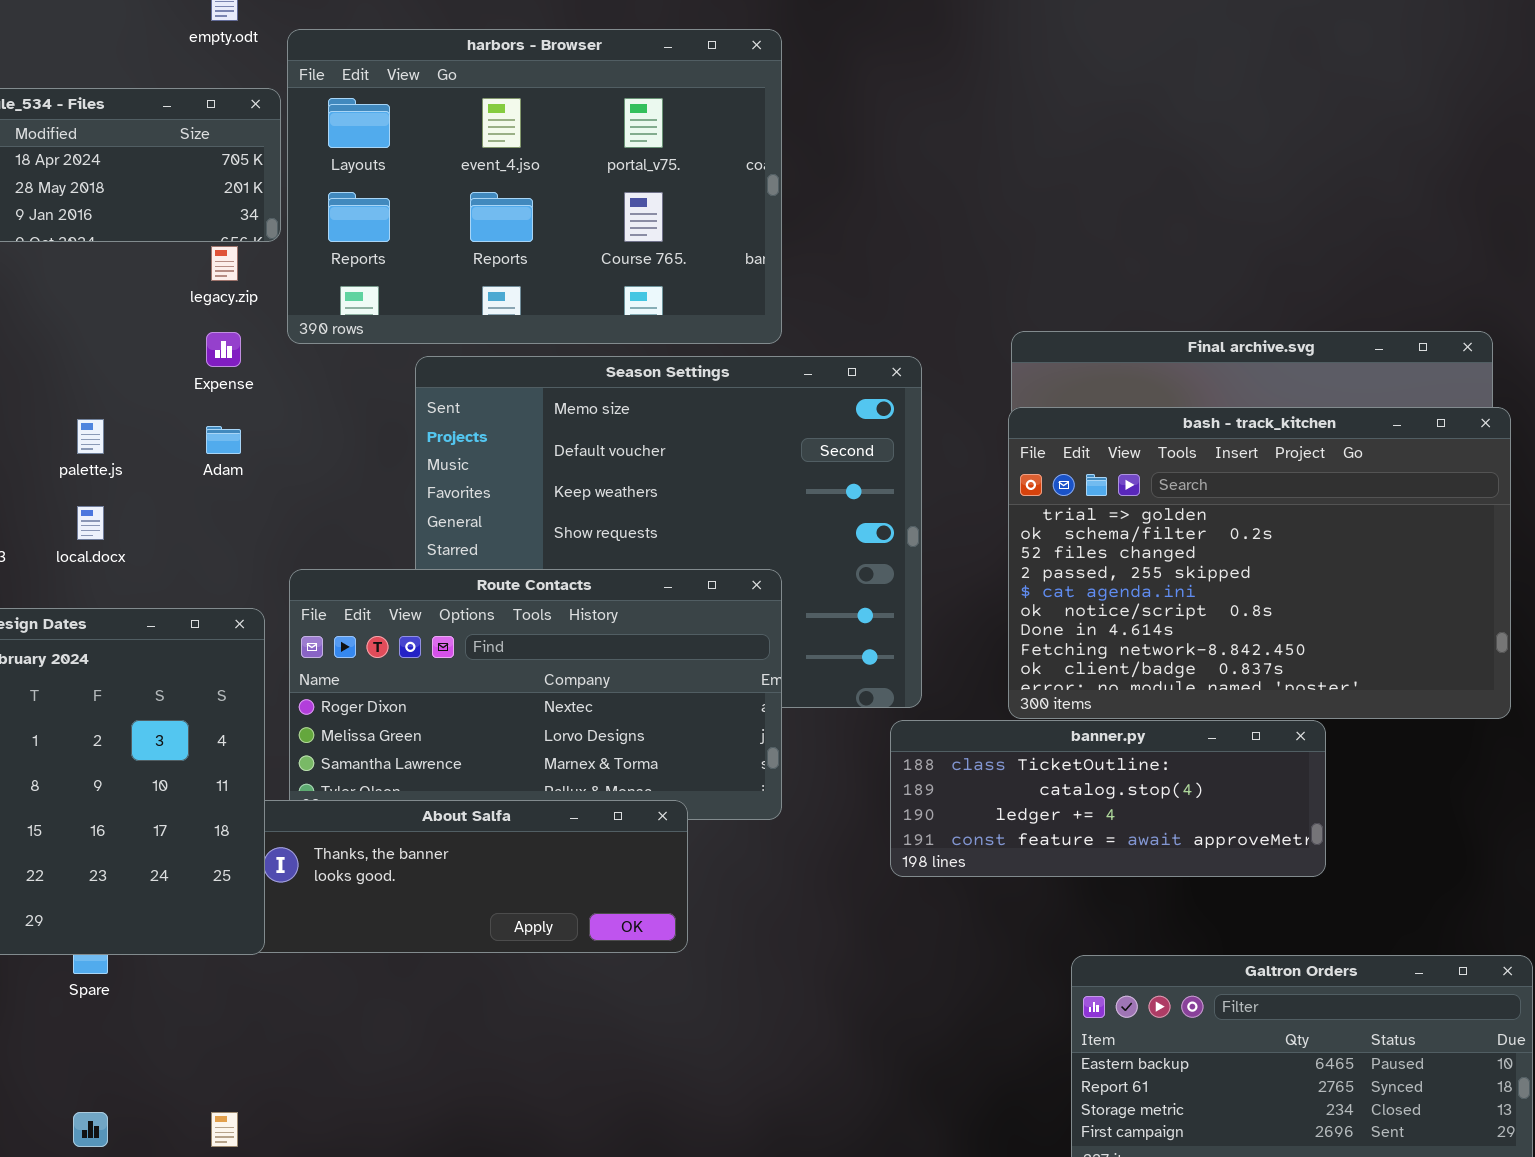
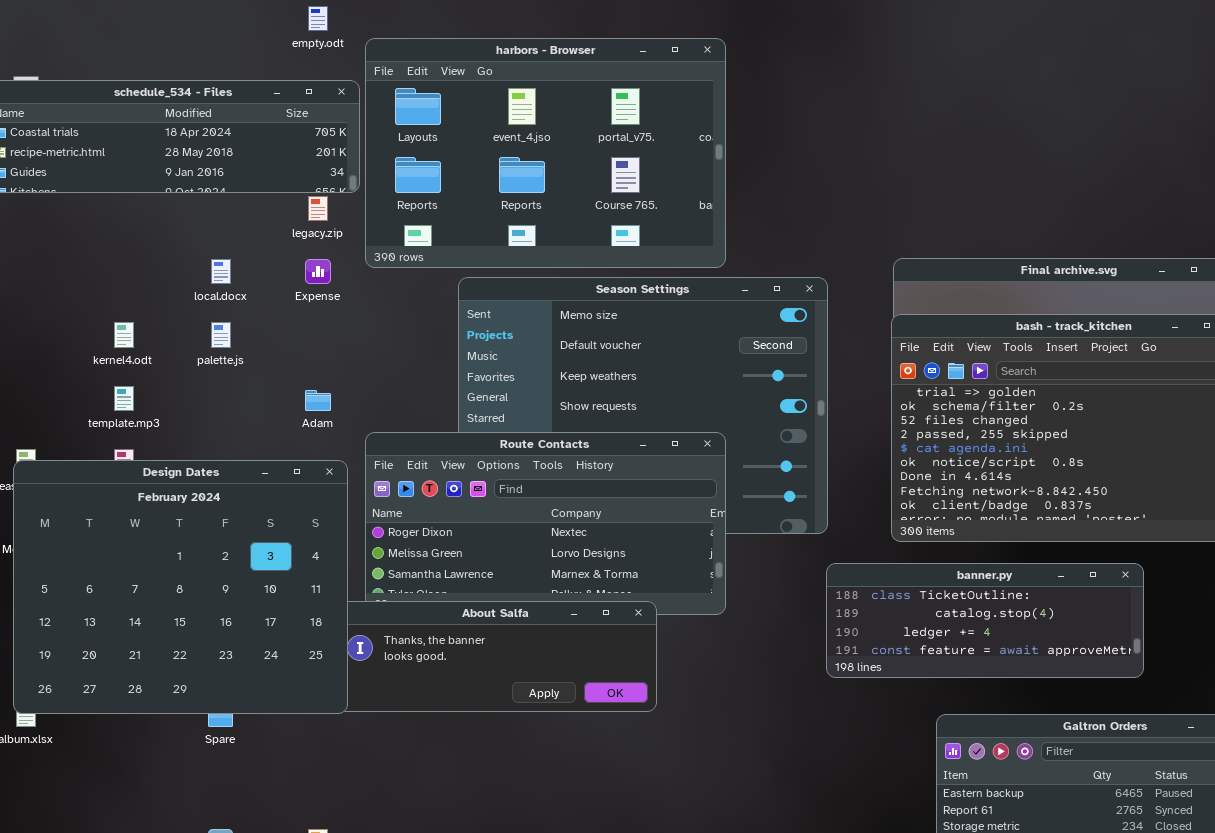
Adam: [206,426,241,454] -> [305,390,331,411], moved
local.docx: [77,506,104,540] -> [211,259,231,284], moved
banner.py: [890,720,1326,877] -> [826,563,1144,678], moved

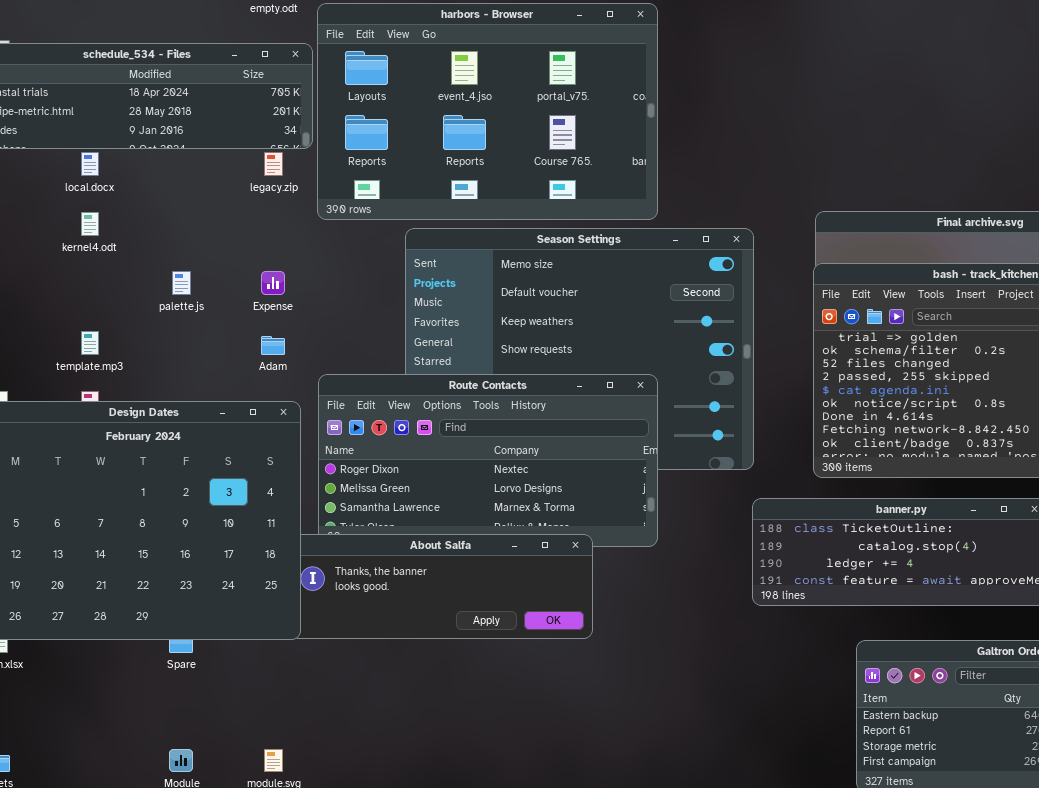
local.docx: [211,259,231,284] -> [81,152,99,176], moved
Expense: [305,259,331,284] -> [261,271,285,295], moved
kernel4.odt: [114,322,134,348] -> [81,212,99,236], moved

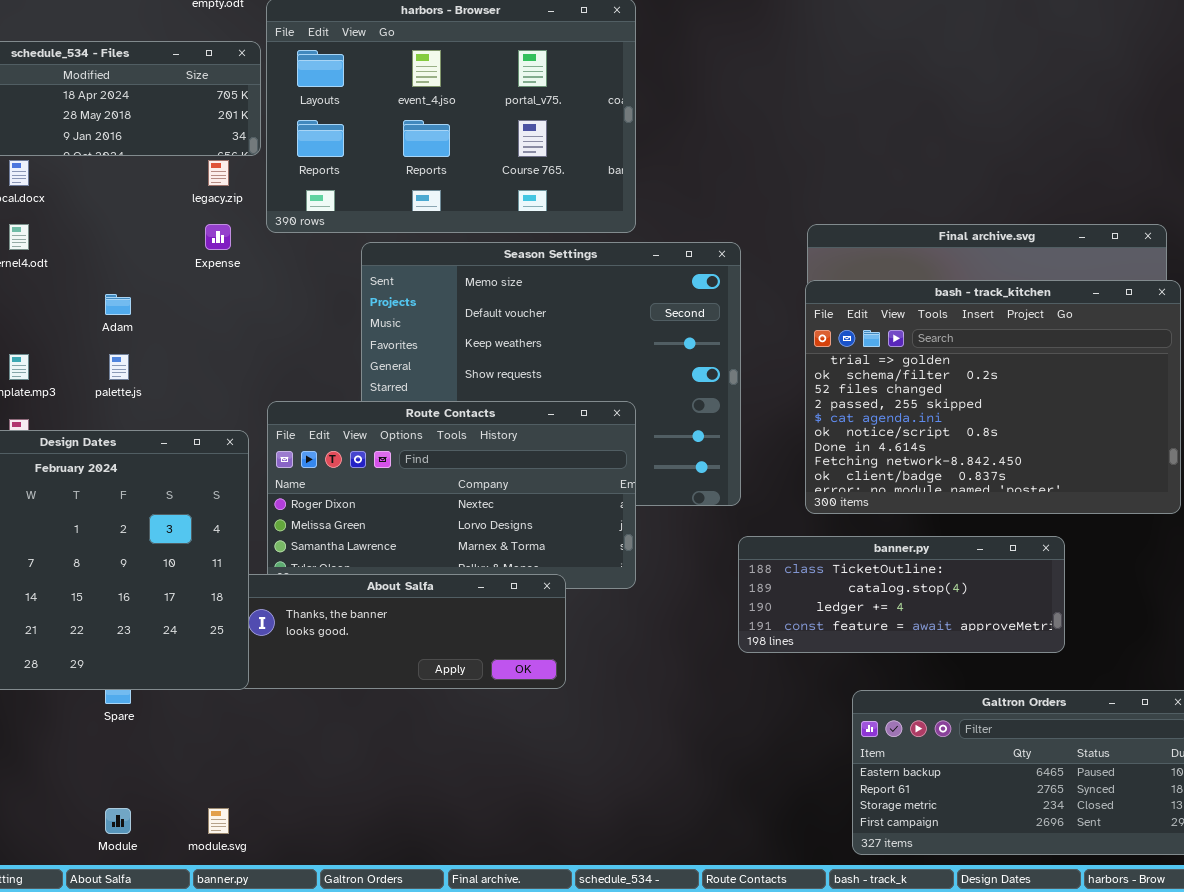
palette.js: [172,271,191,295] -> [109,354,129,380], moved
Expense: [261,271,285,295] -> [205,224,231,250], moved
Adam: [261,336,285,355] -> [105,294,131,315], moved

